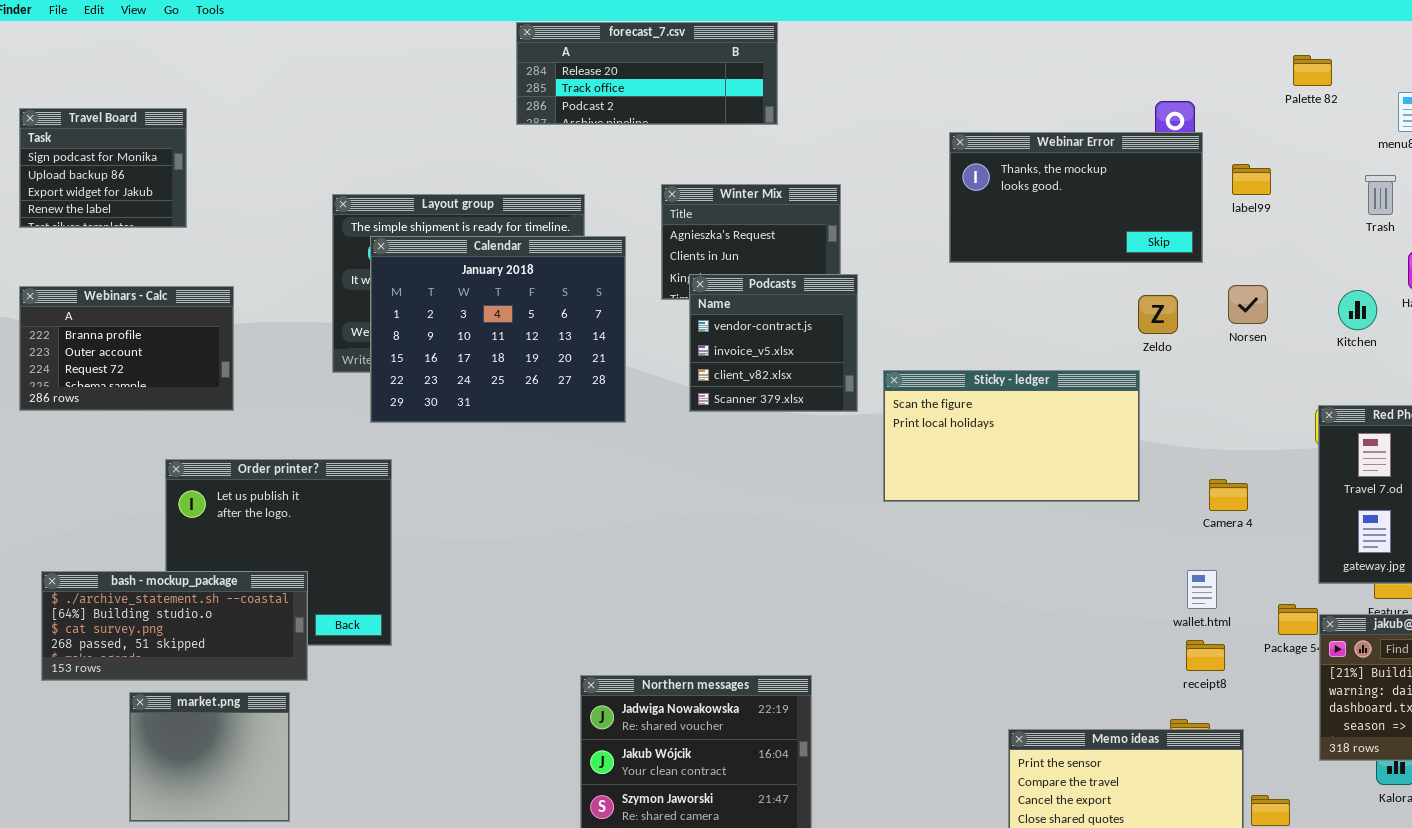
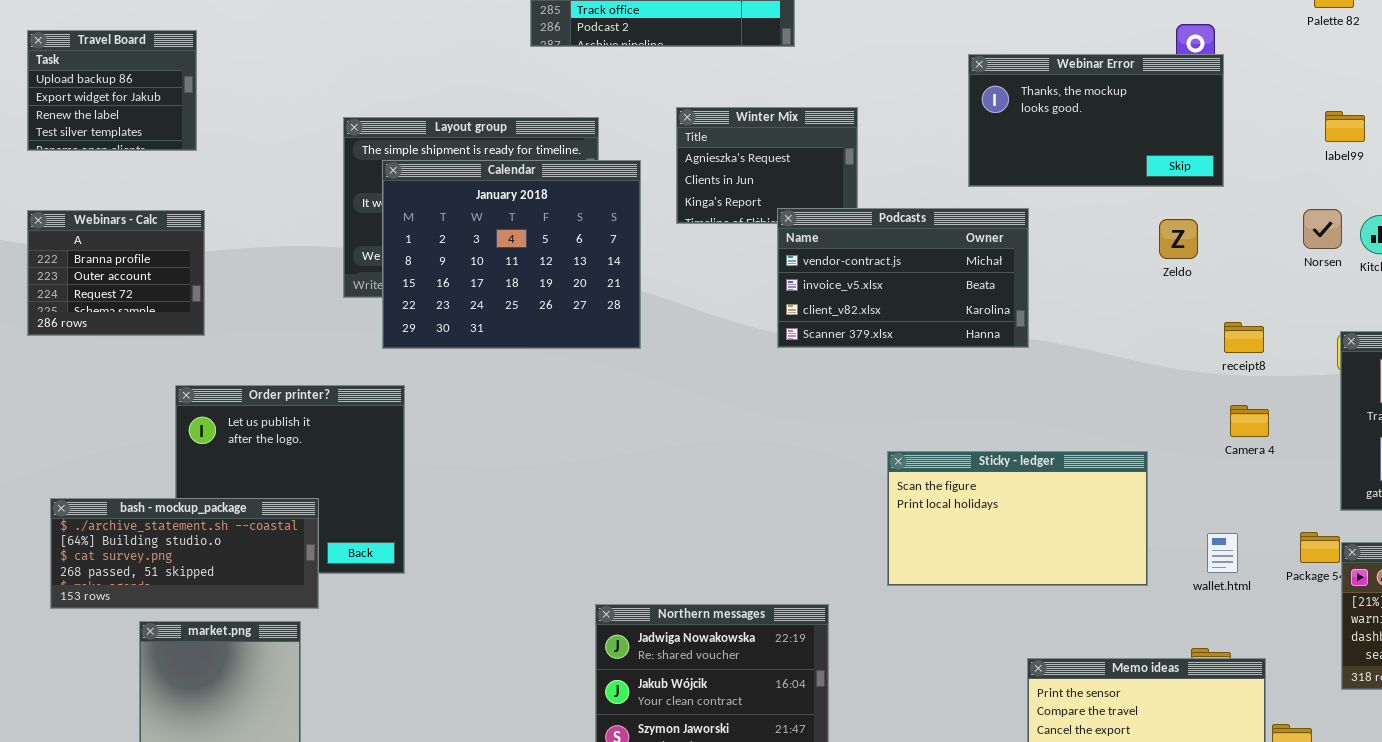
Travel Board: [19,108,187,228] -> [27,30,197,151], scrolled down 1 row
label99: [1232,164,1271,195] -> [1325,111,1365,142], moved
Podcasts: [689,274,858,412] -> [777,208,1029,348], moved, resized
Norsen: [1228,285,1268,324] -> [1303,209,1342,249], moved
Webinars - Calc: [19,286,234,411] -> [27,210,205,336], resized
Sticky - ledger: [883,370,1140,502] -> [887,451,1148,586], moved
wallet.html: [1187,570,1217,609] -> [1207,533,1238,573], moved
receipt8: [1186,640,1225,671] -> [1224,322,1264,353], moved

